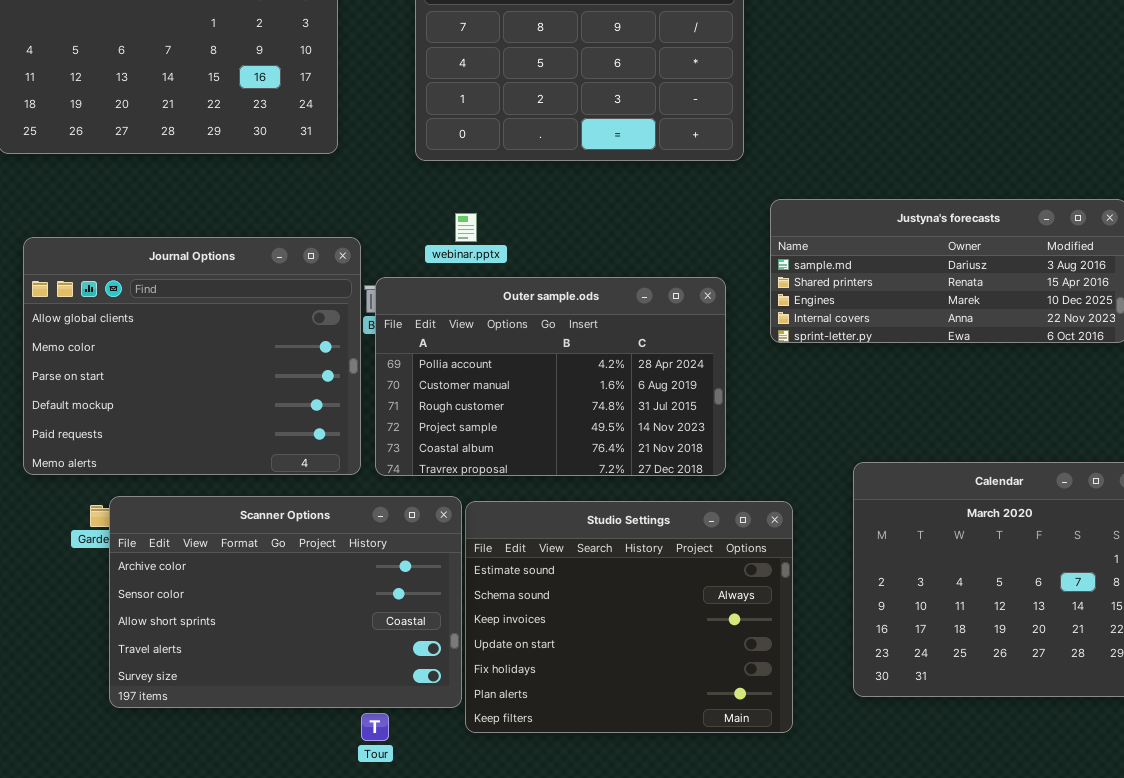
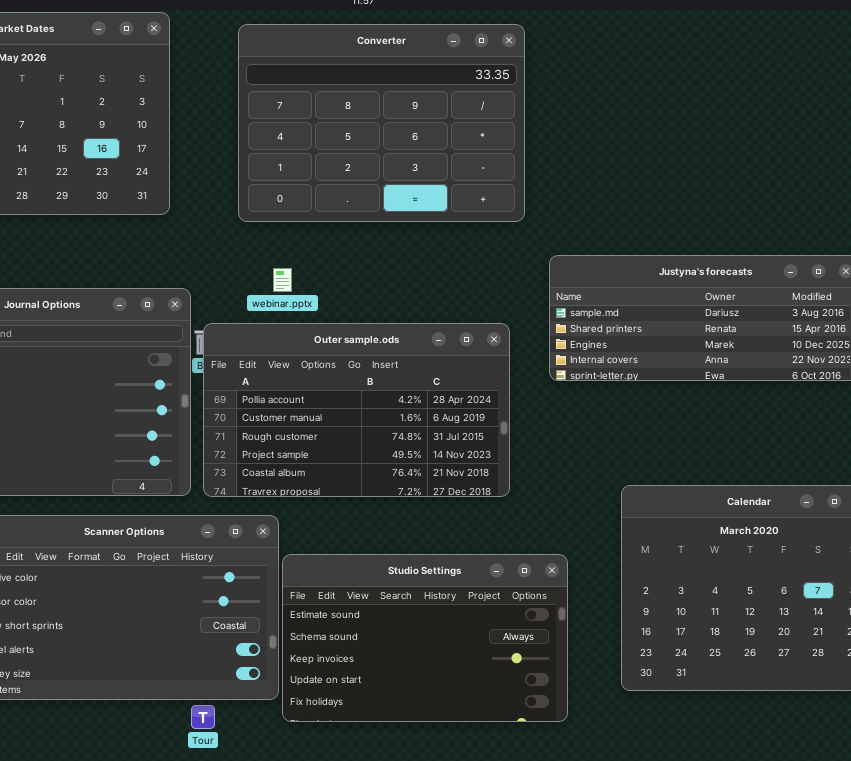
Studio Settings: [465,501,793,733] -> [282,554,568,722], resized

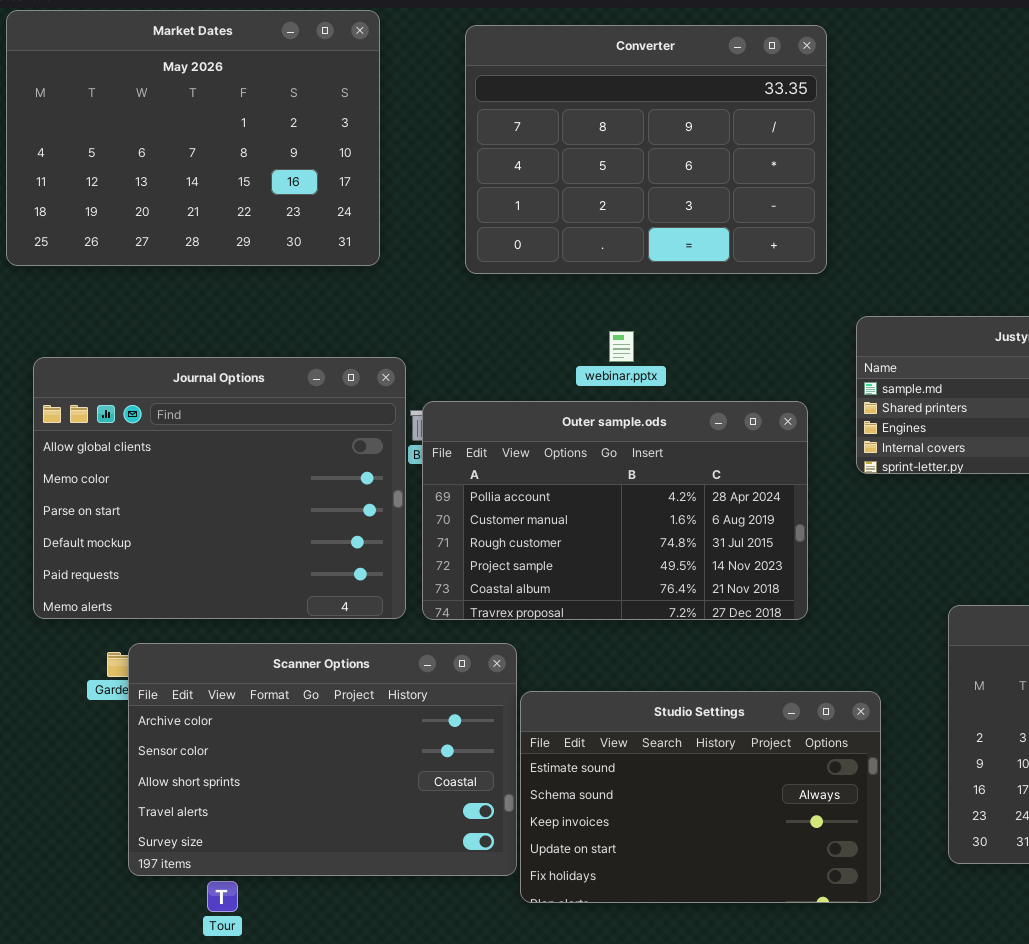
webinar.pptx: [273,268,292,292] -> [609,331,634,362], moved
Tour: [191,705,215,729] -> [207,881,238,912], moved

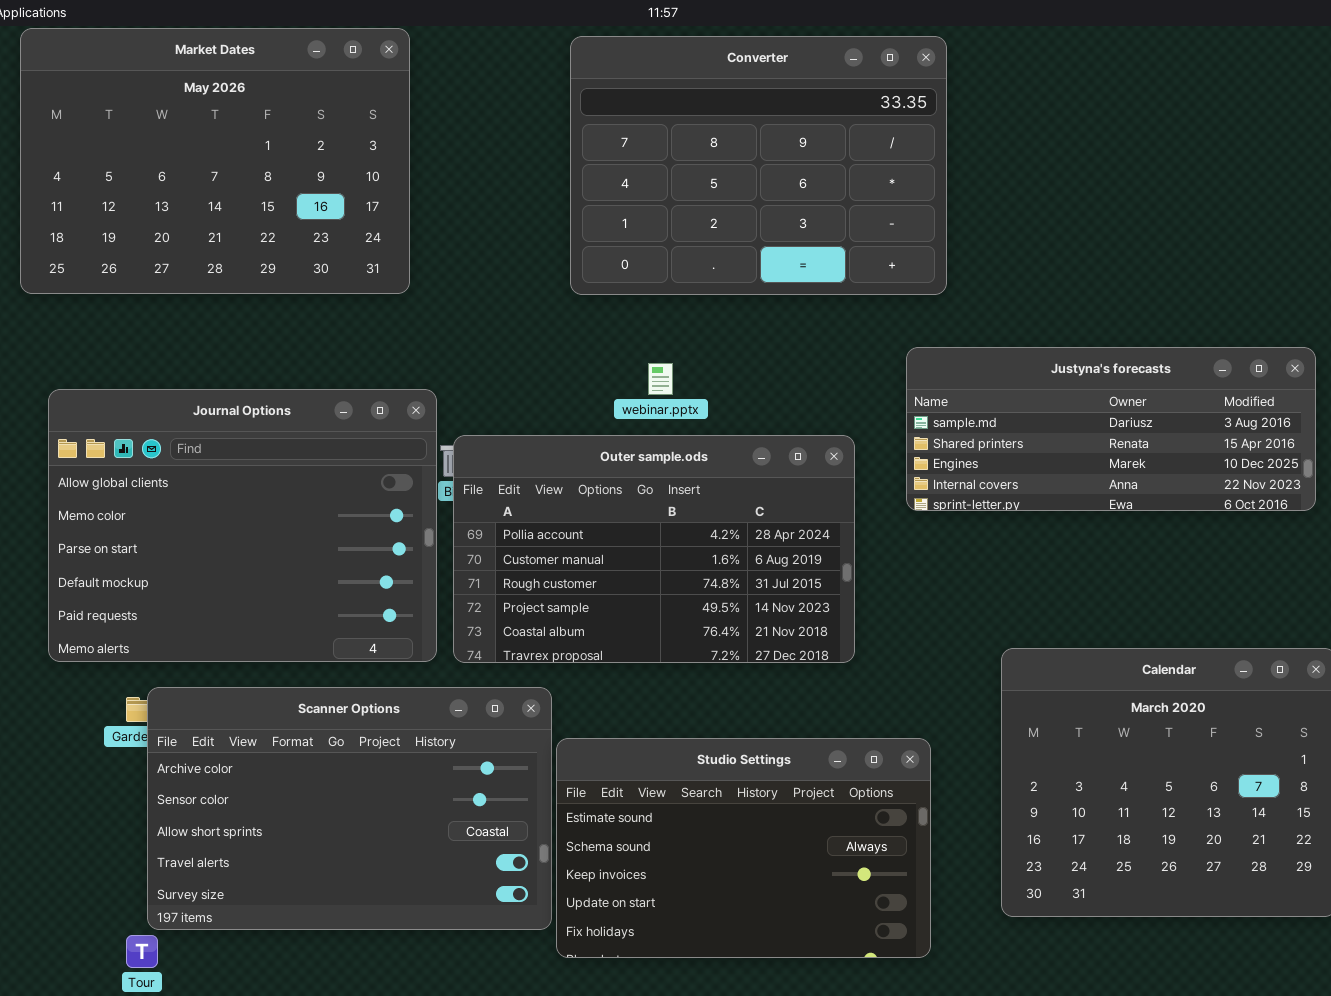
Converter: [465,25,827,274] -> [570,36,947,295], moved
Tour: [207,881,238,912] -> [126,935,158,968], moved

